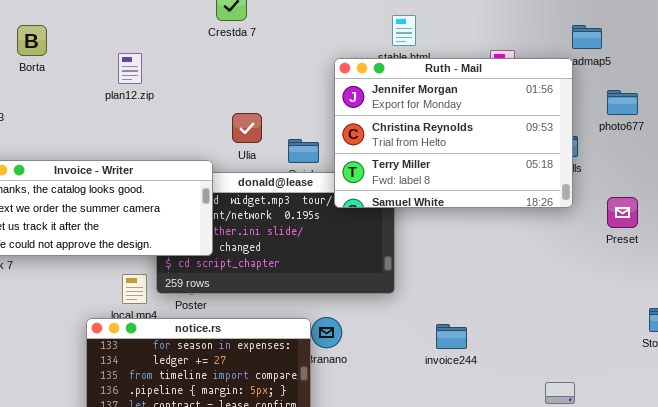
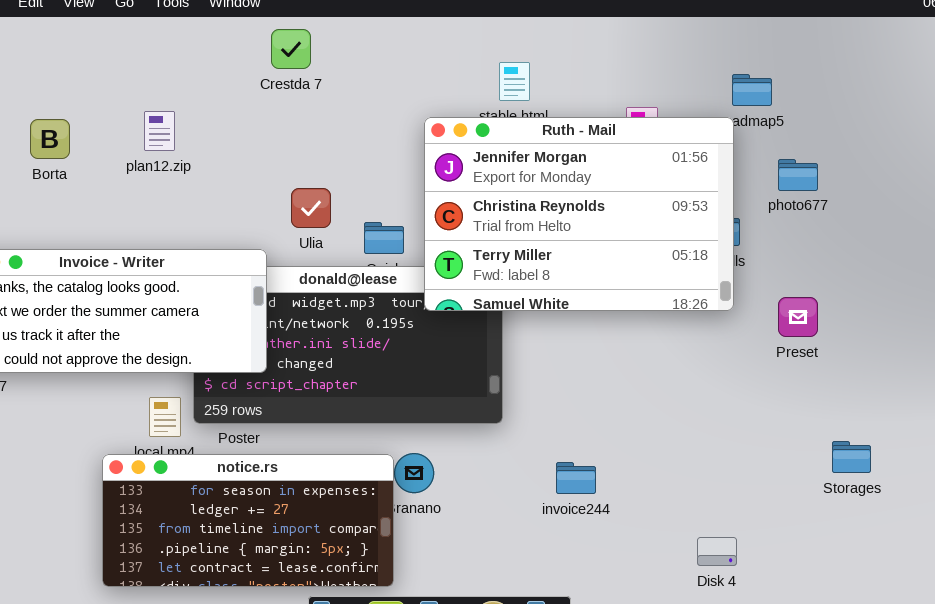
Borta: [17,25,47,56] -> [30,119,70,159], moved

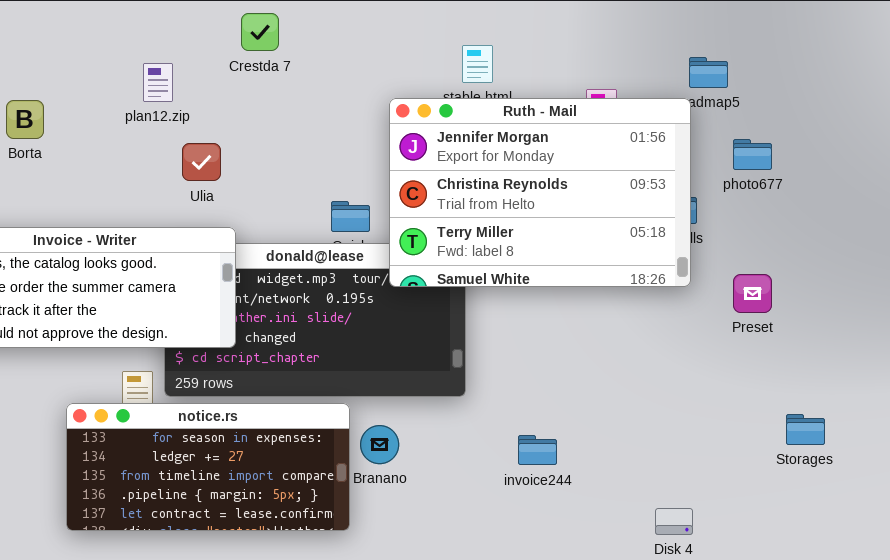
plan12.zip: [144,111,175,151] -> [143,63,173,102], moved
Ulia: [291,188,331,228] -> [182,143,221,181], moved
notice.rs: [102,454,394,587] -> [66,403,350,531], moved

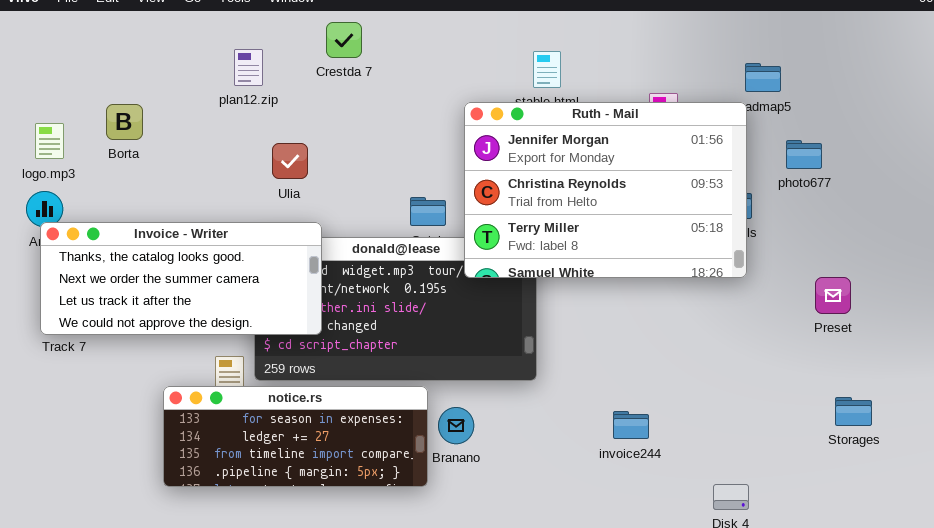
plan12.zip: [143,63,173,102] -> [234,49,263,86], moved
Preset: [733,274,772,313] -> [815,277,851,314], moved
notice.rs: [66,403,350,531] -> [163,386,428,487], resized
invoice244: [518,435,557,465] -> [613,411,649,439], moved

